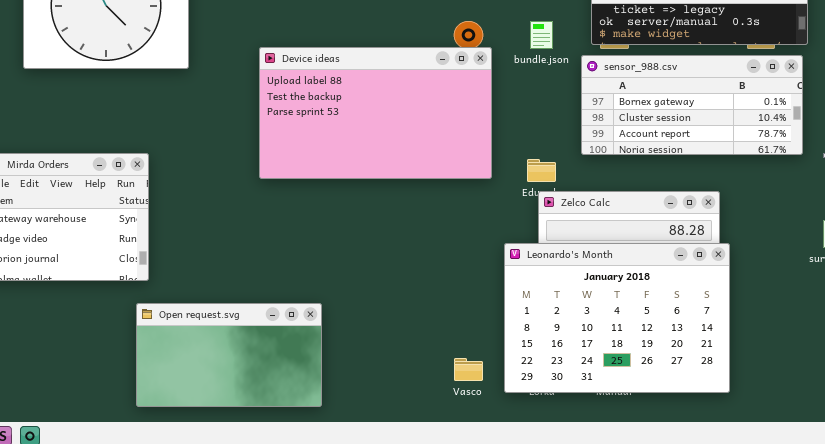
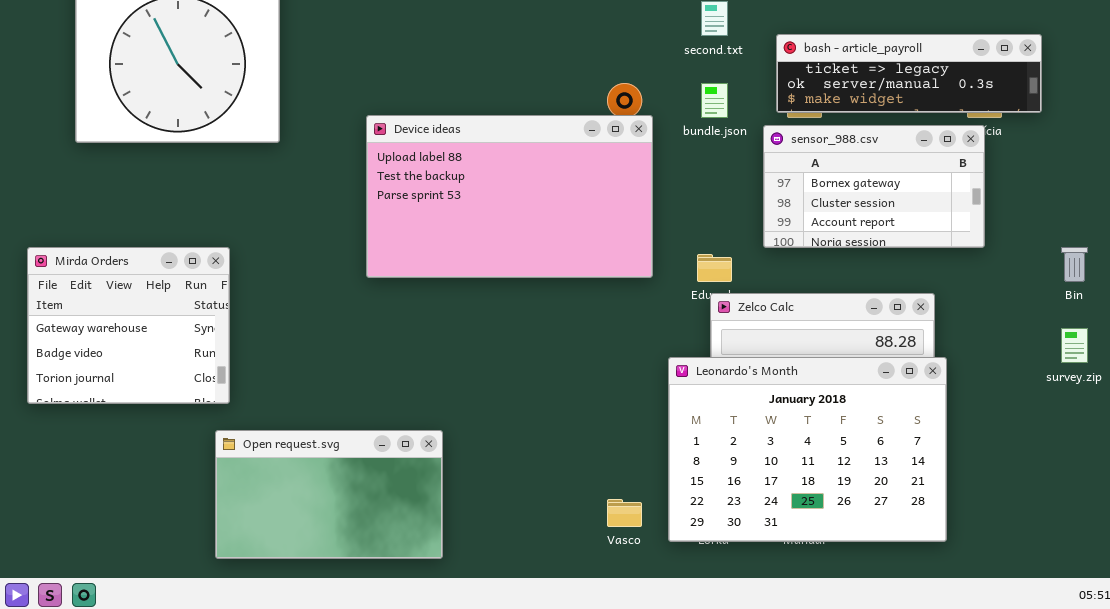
sensor_988.csv: [581,55,803,155] -> [763,125,985,248], resized

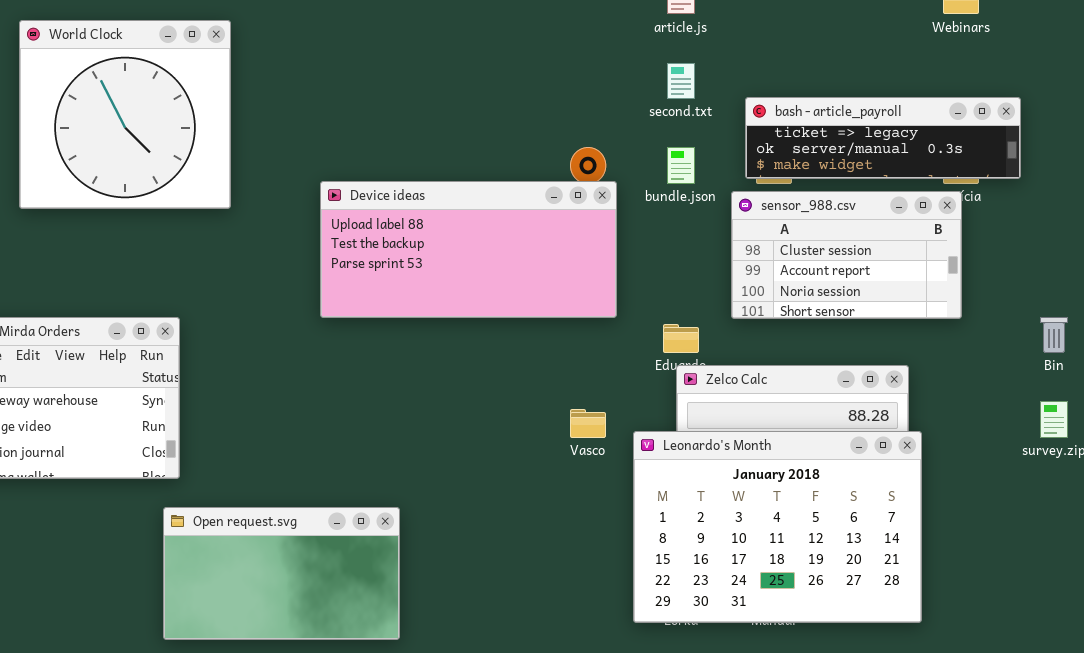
Device ideas: [366,115,653,278] -> [320,181,617,318], resized
sensor_988.csv: [763,125,985,248] -> [731,191,962,319], scrolled down 1 row
Vasco: [607,499,642,527] -> [570,409,606,438], moved

